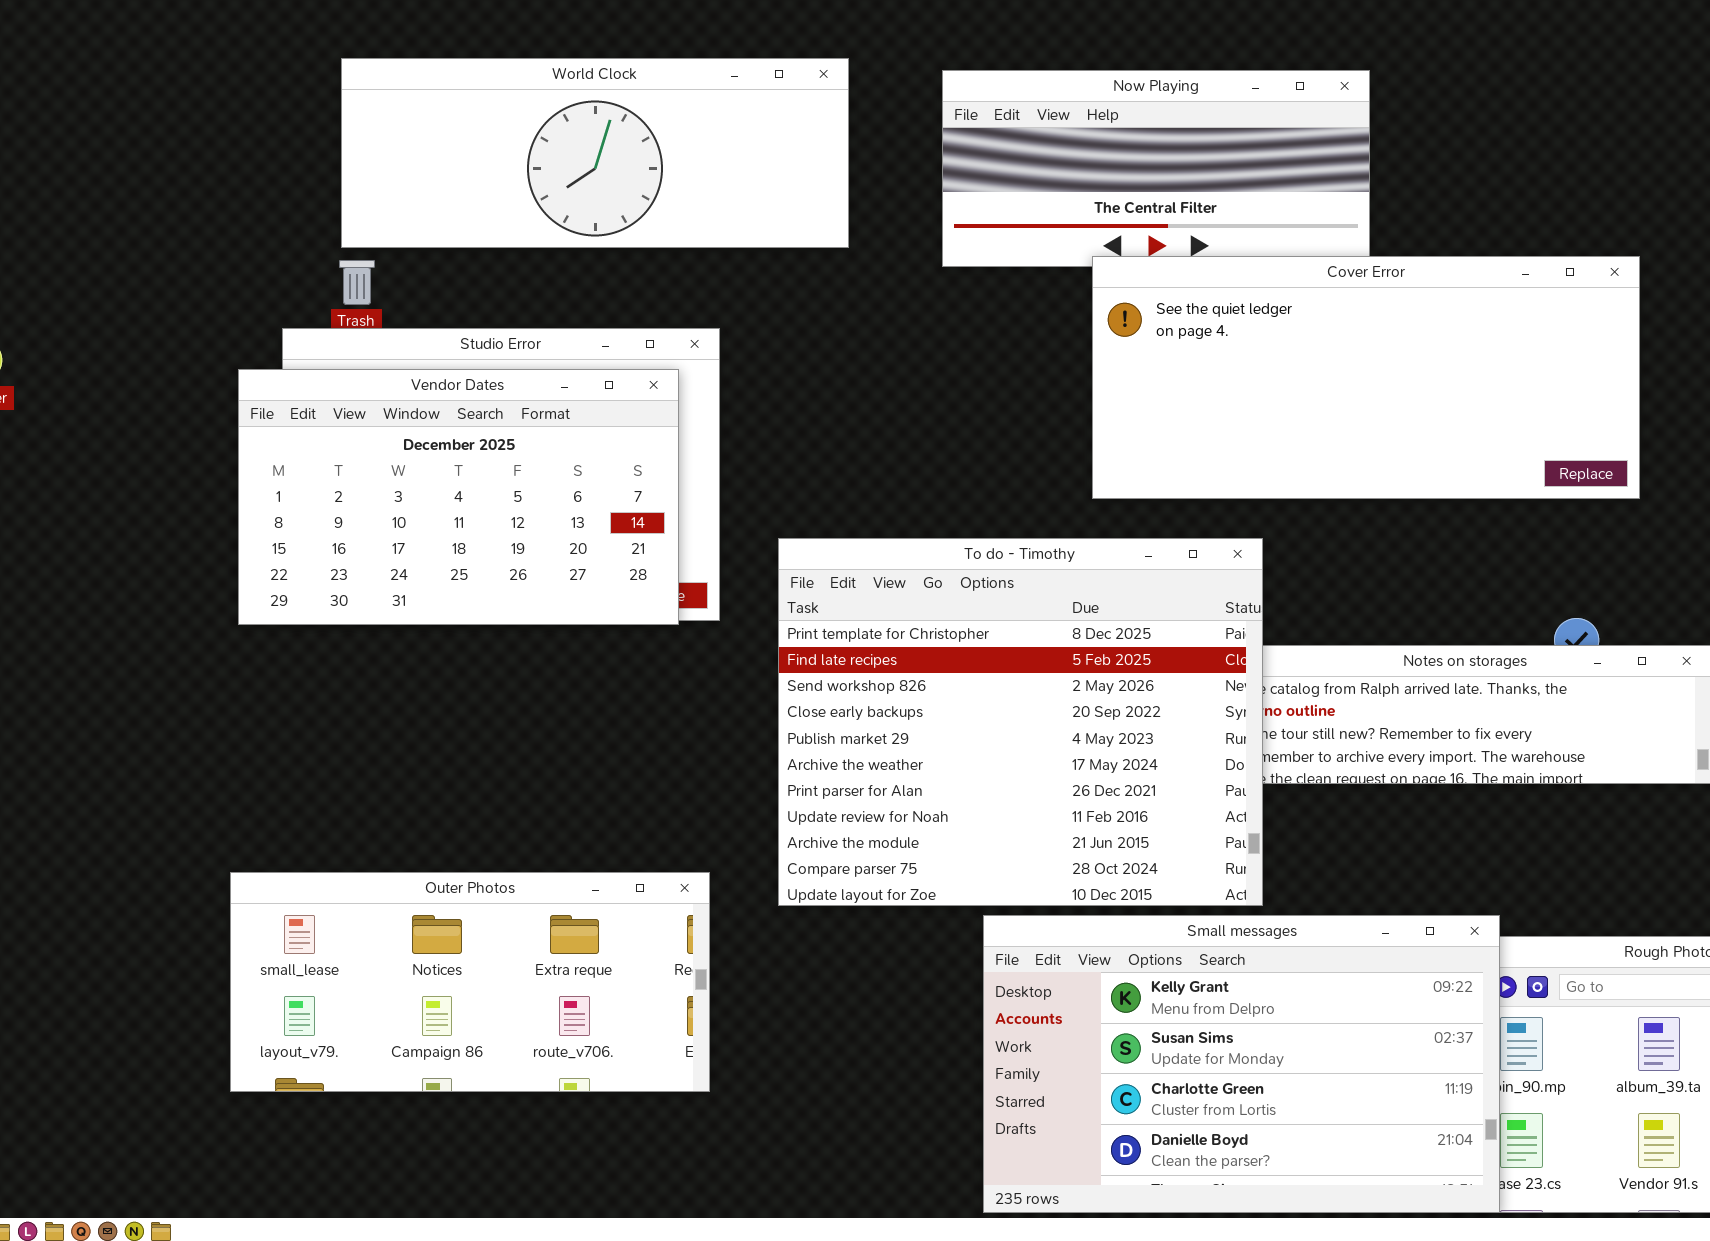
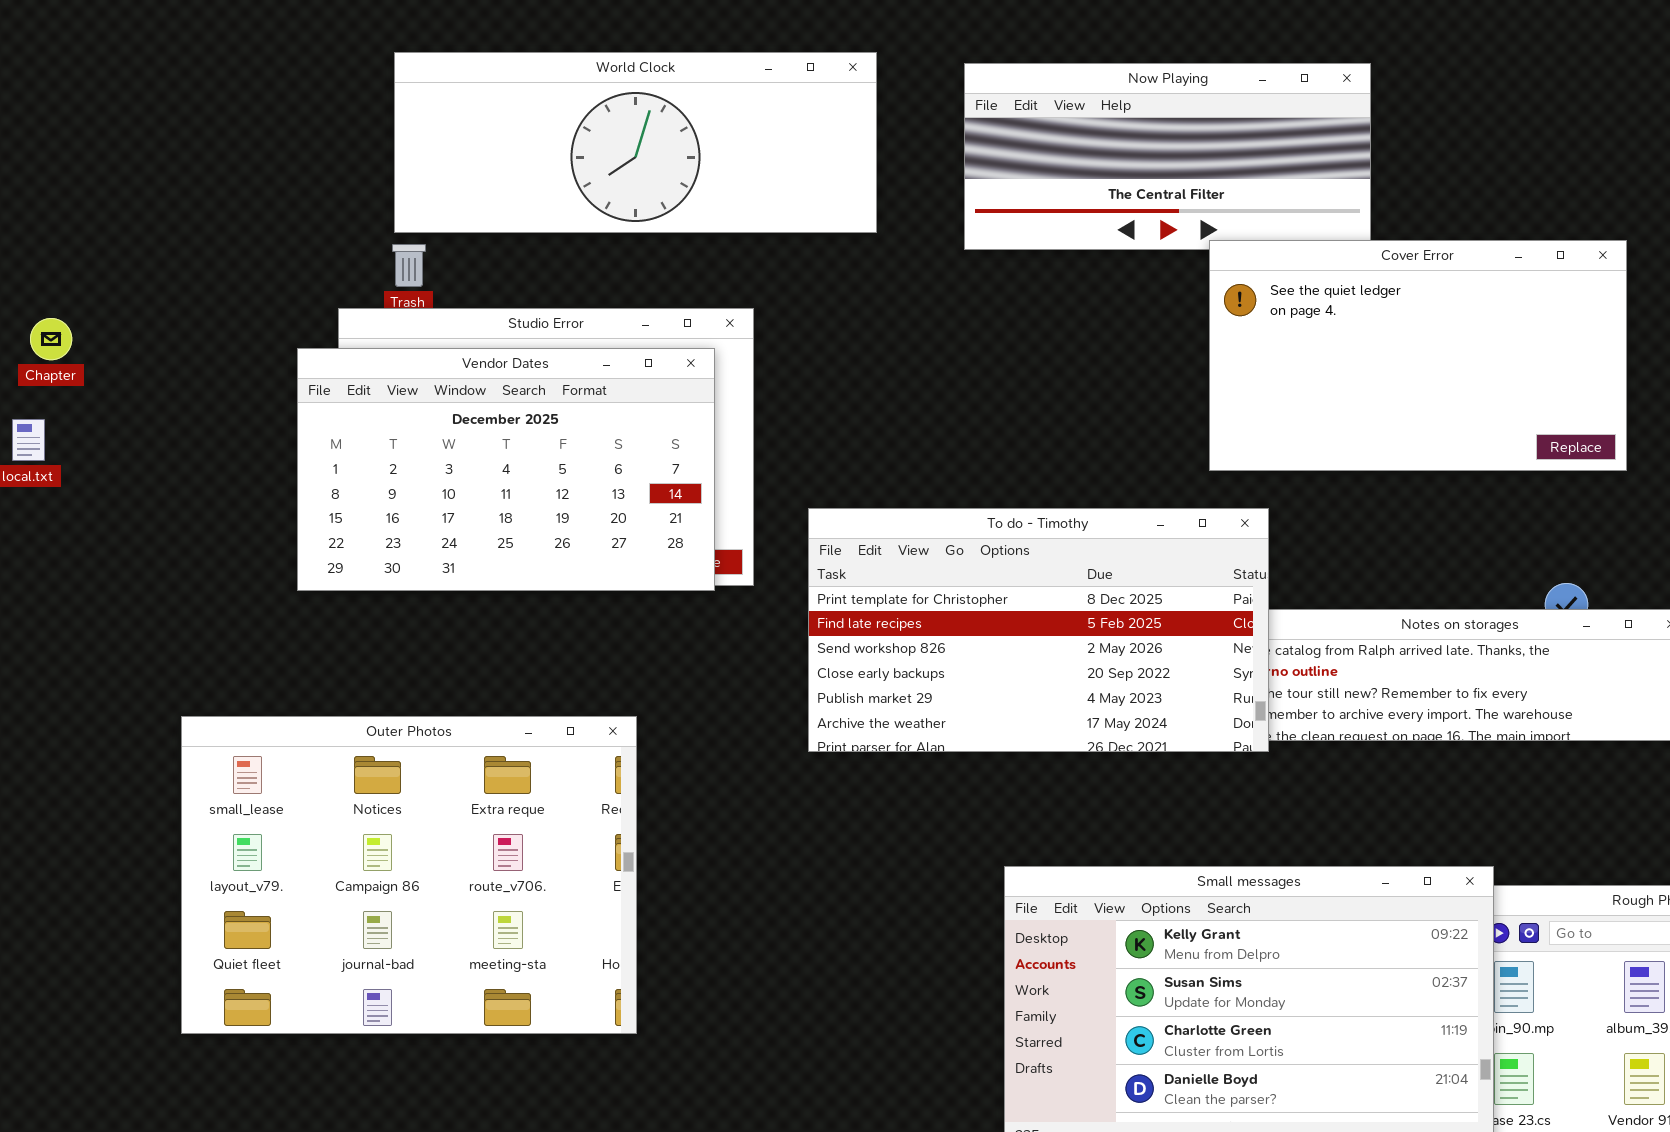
Cover Error: [1092,256,1640,499] -> [1209,240,1627,471], resized
To do - Timothy: [778,538,1263,906] -> [808,508,1269,752], resized
Outer Photos: [230,872,710,1092] -> [181,716,637,1034], moved, resized

